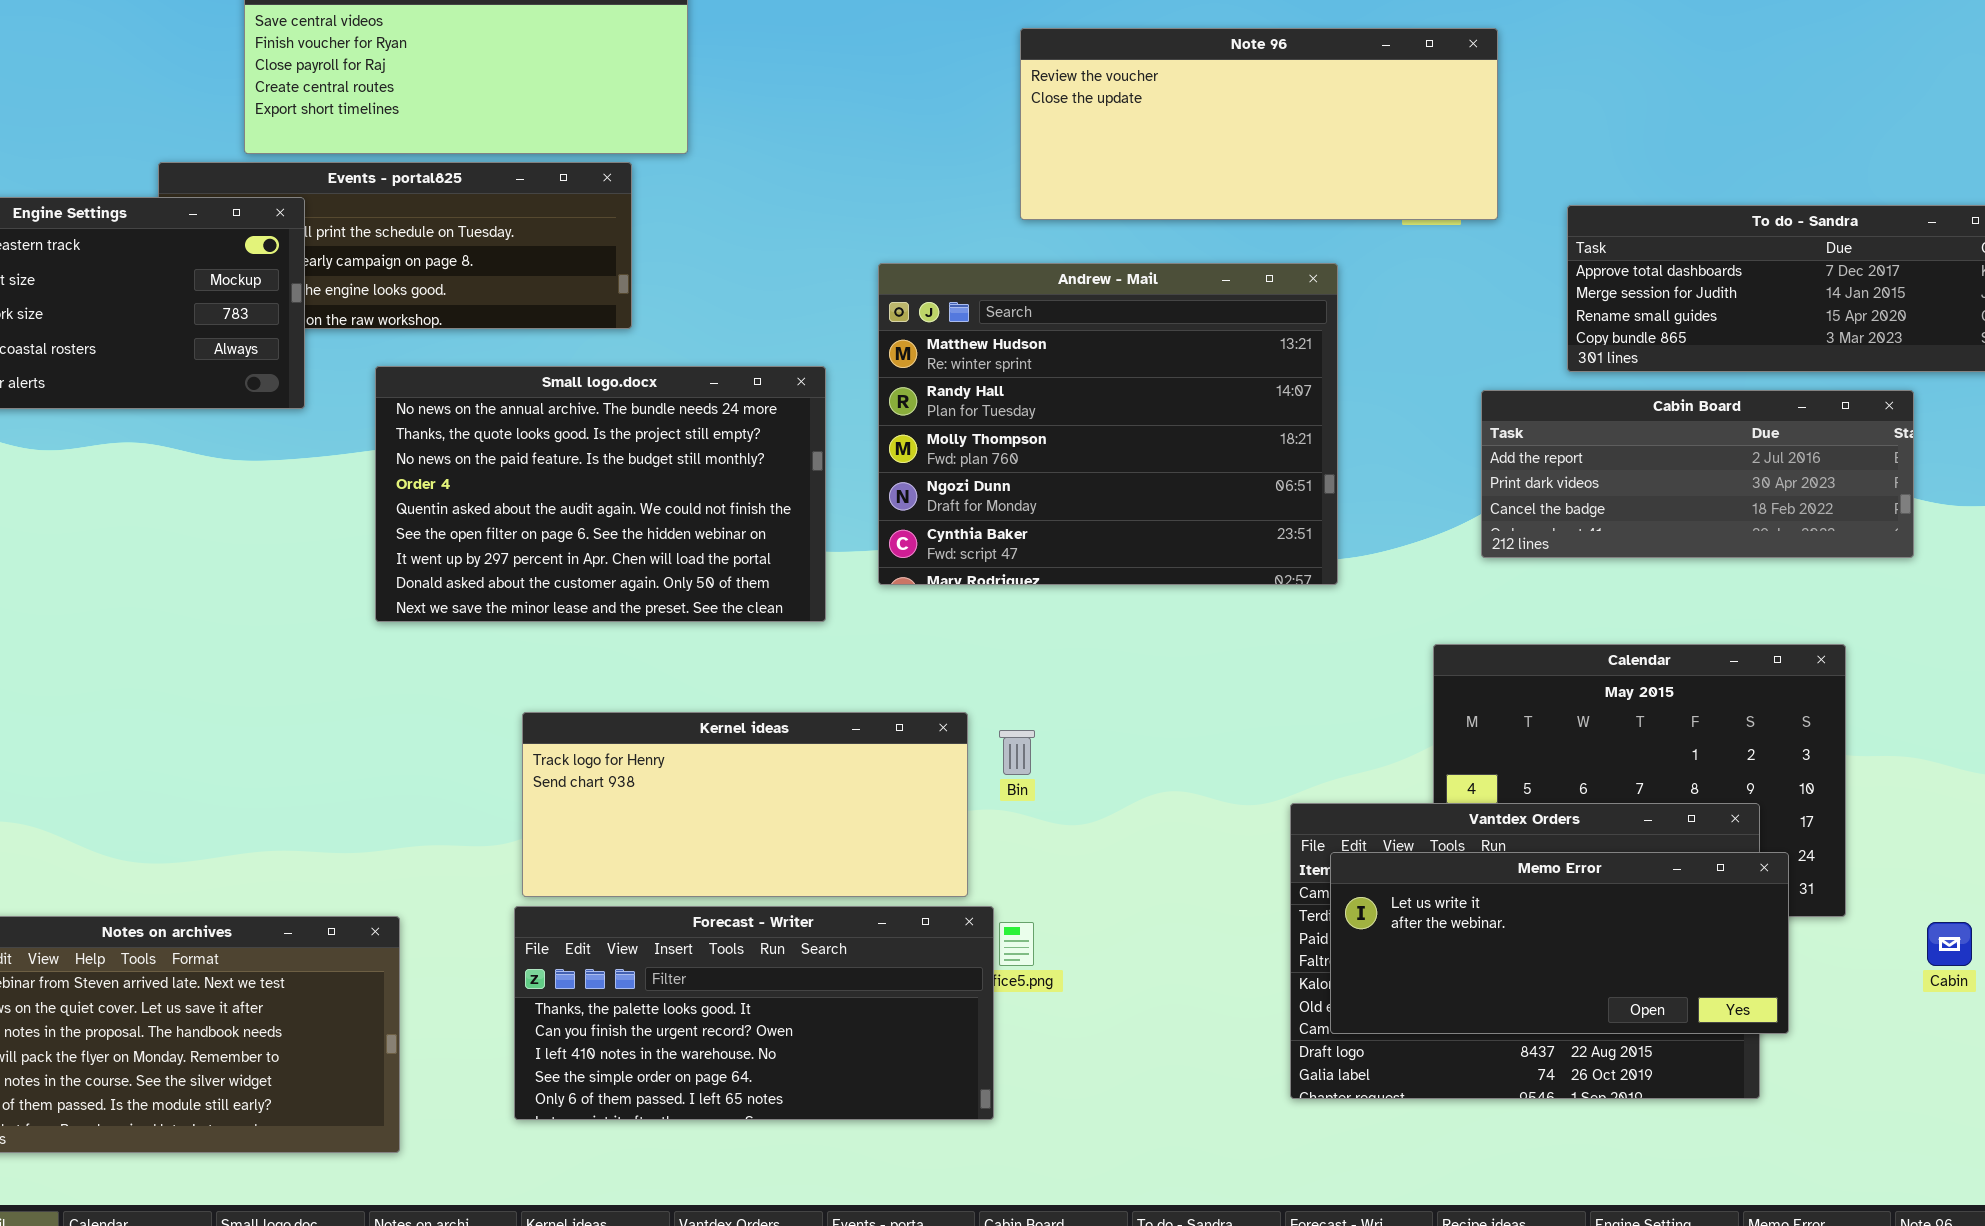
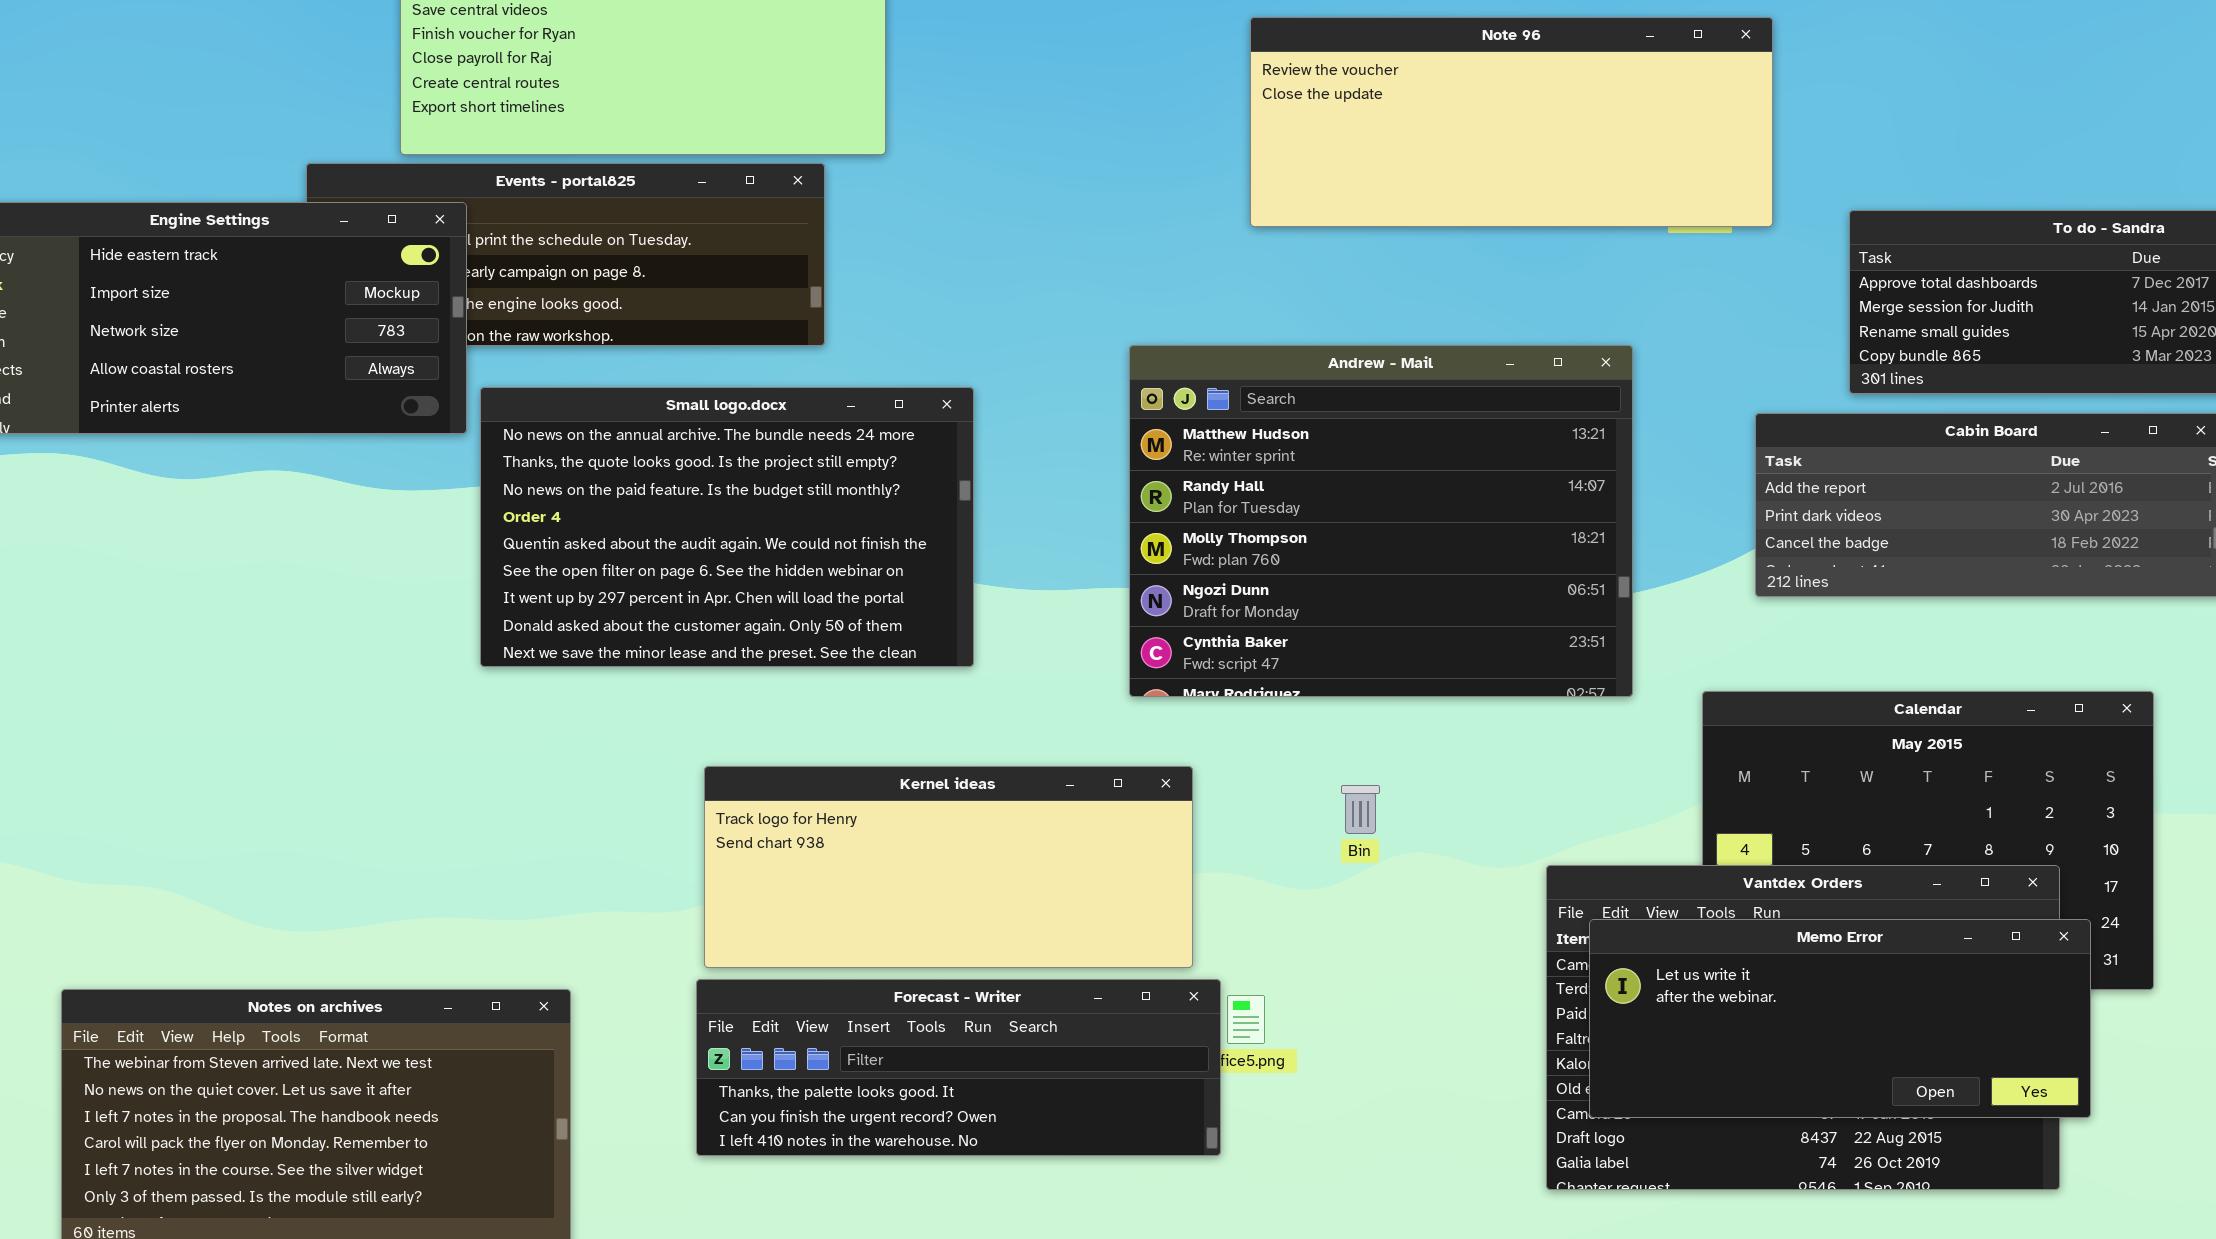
Andrew - Mail: [878,263,1338,585] -> [1129,345,1633,697], moved
Small logo.docx: [375,366,826,622] -> [480,387,974,667], moved
Bin: [999,730,1035,775] -> [1341,785,1380,834], moved
Forecast - Writer: [514,906,994,1120] -> [696,979,1221,1156], resized

